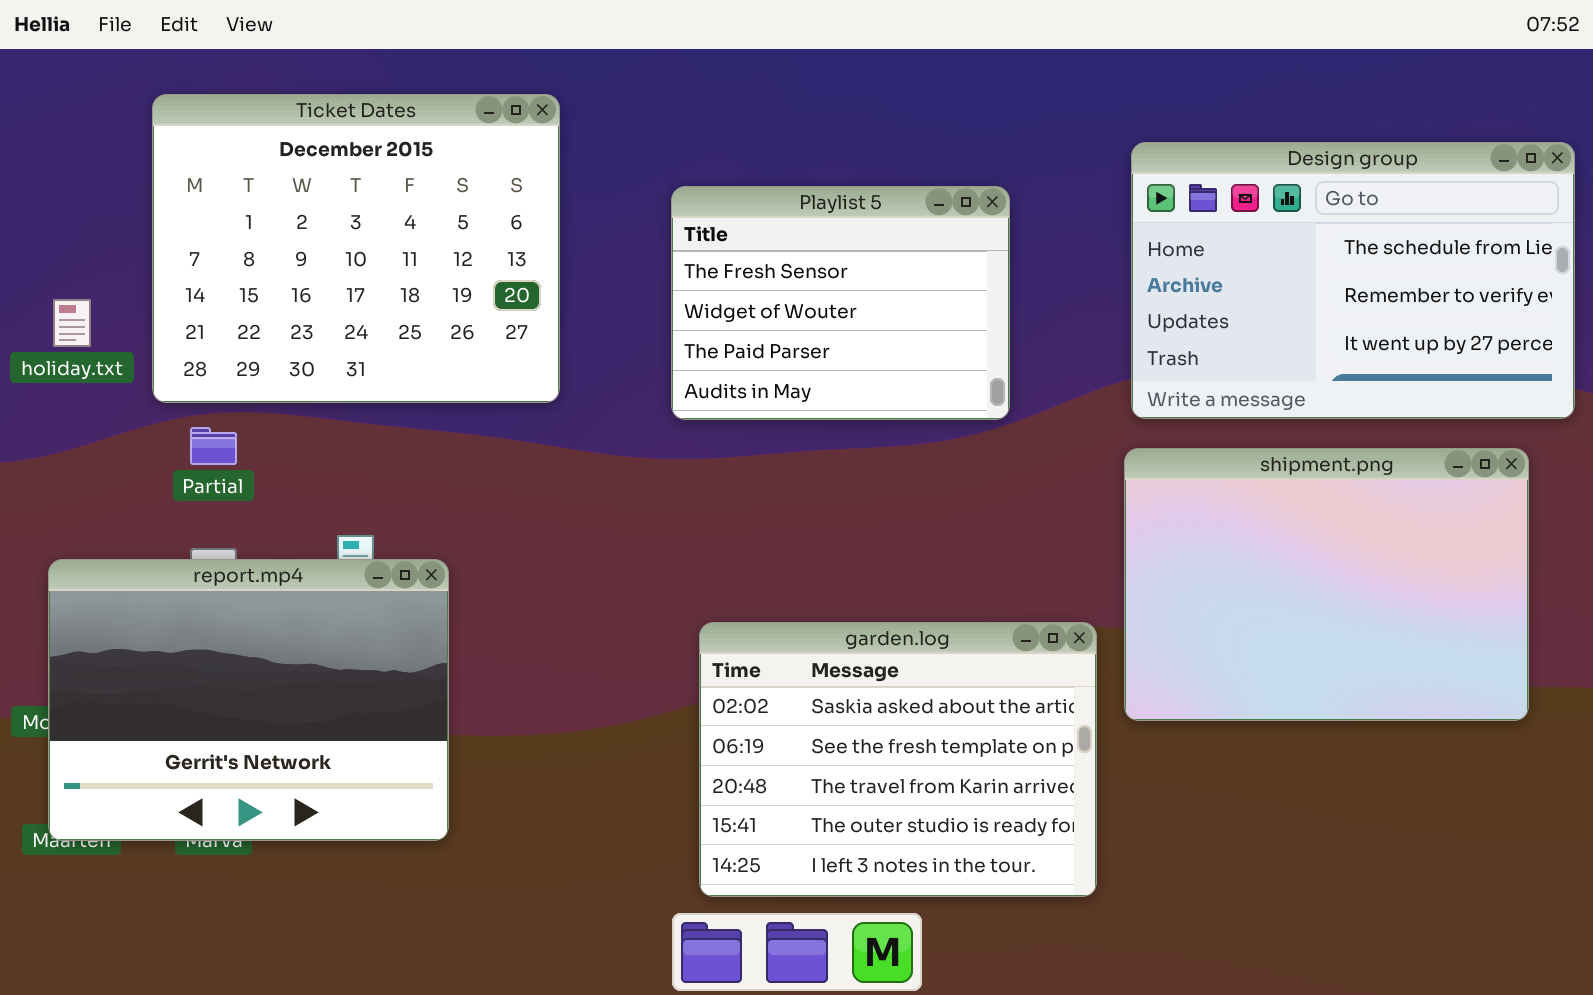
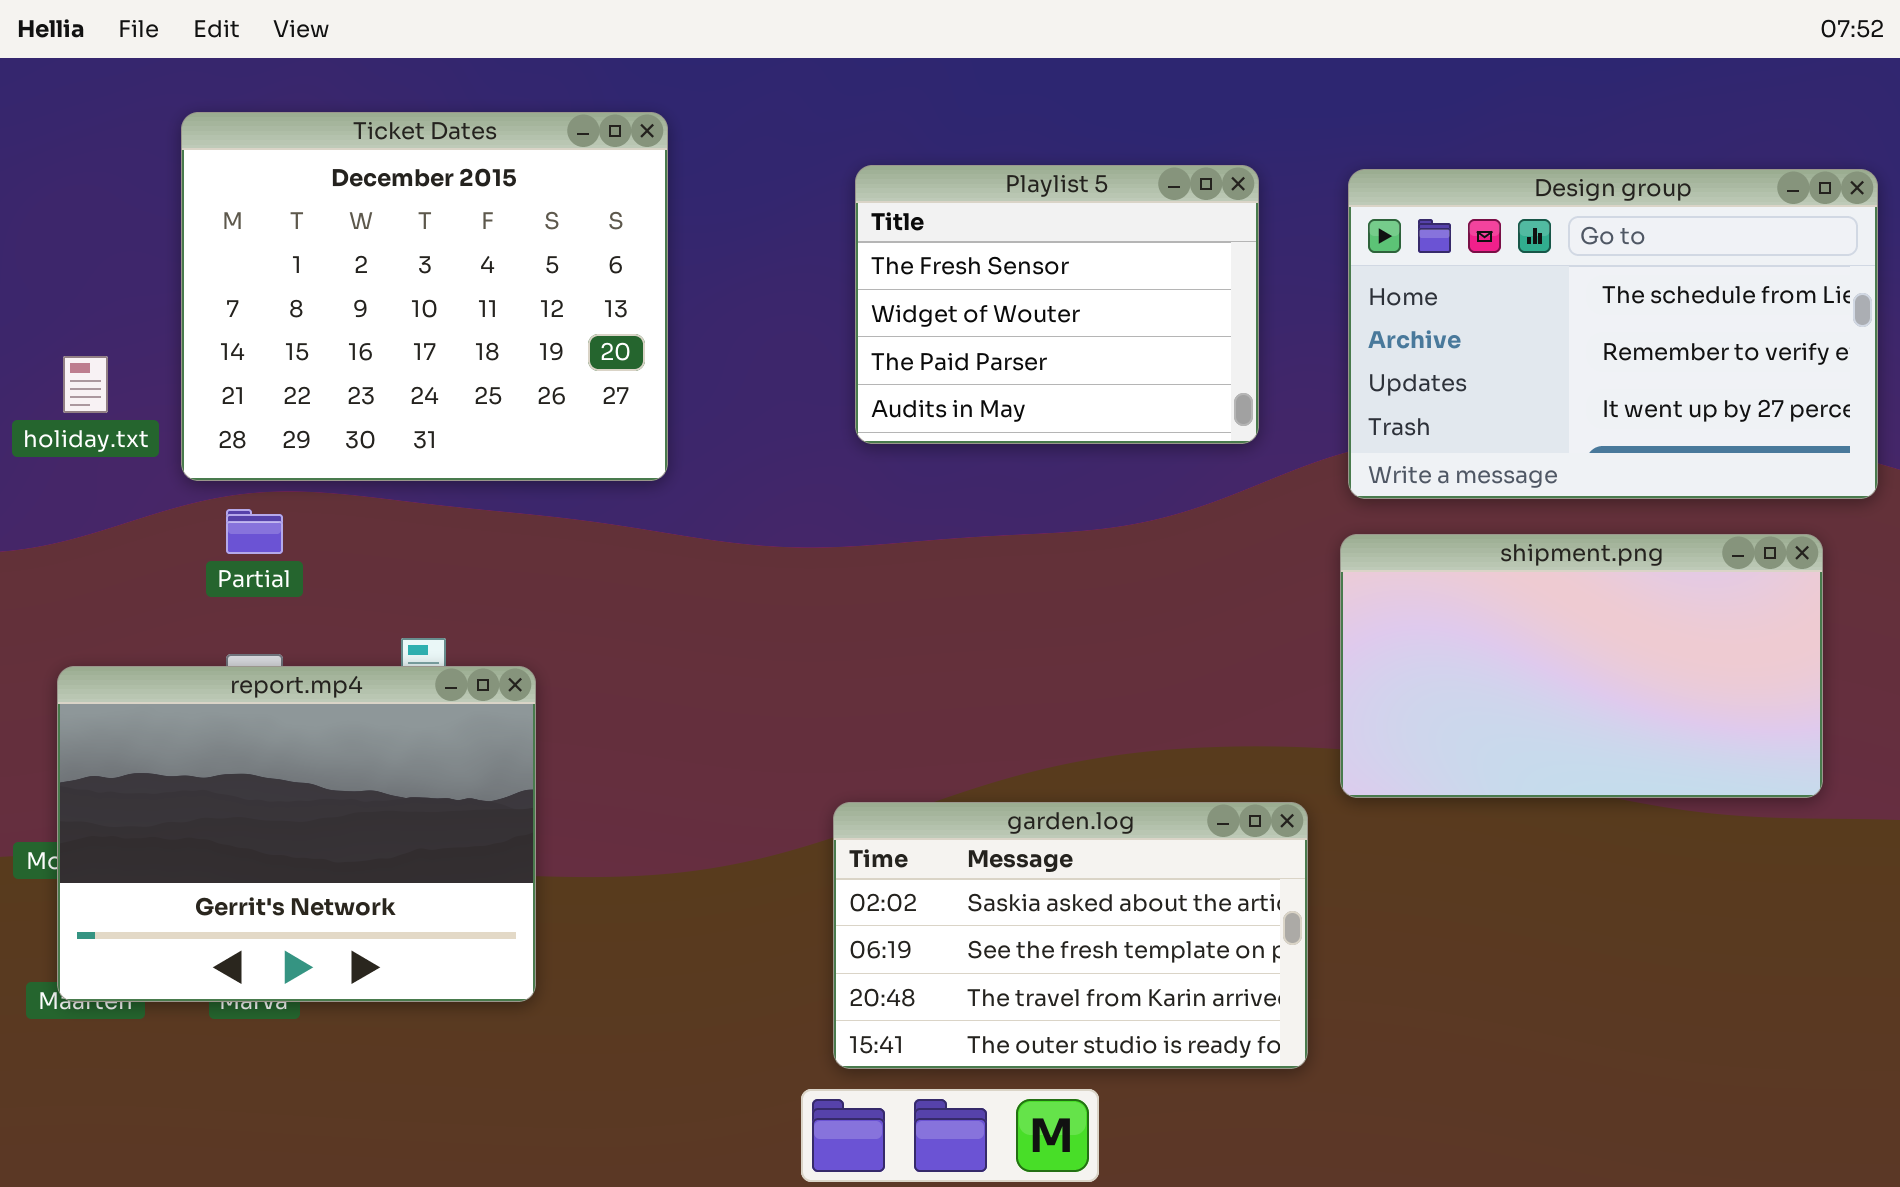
Playlist 5: [671,186,1010,420] -> [855,165,1259,444], moved
shipment.png: [1124,448,1529,721] -> [1340,534,1823,798], resized
garden.log: [699,622,1097,897] -> [833,802,1308,1069], resized

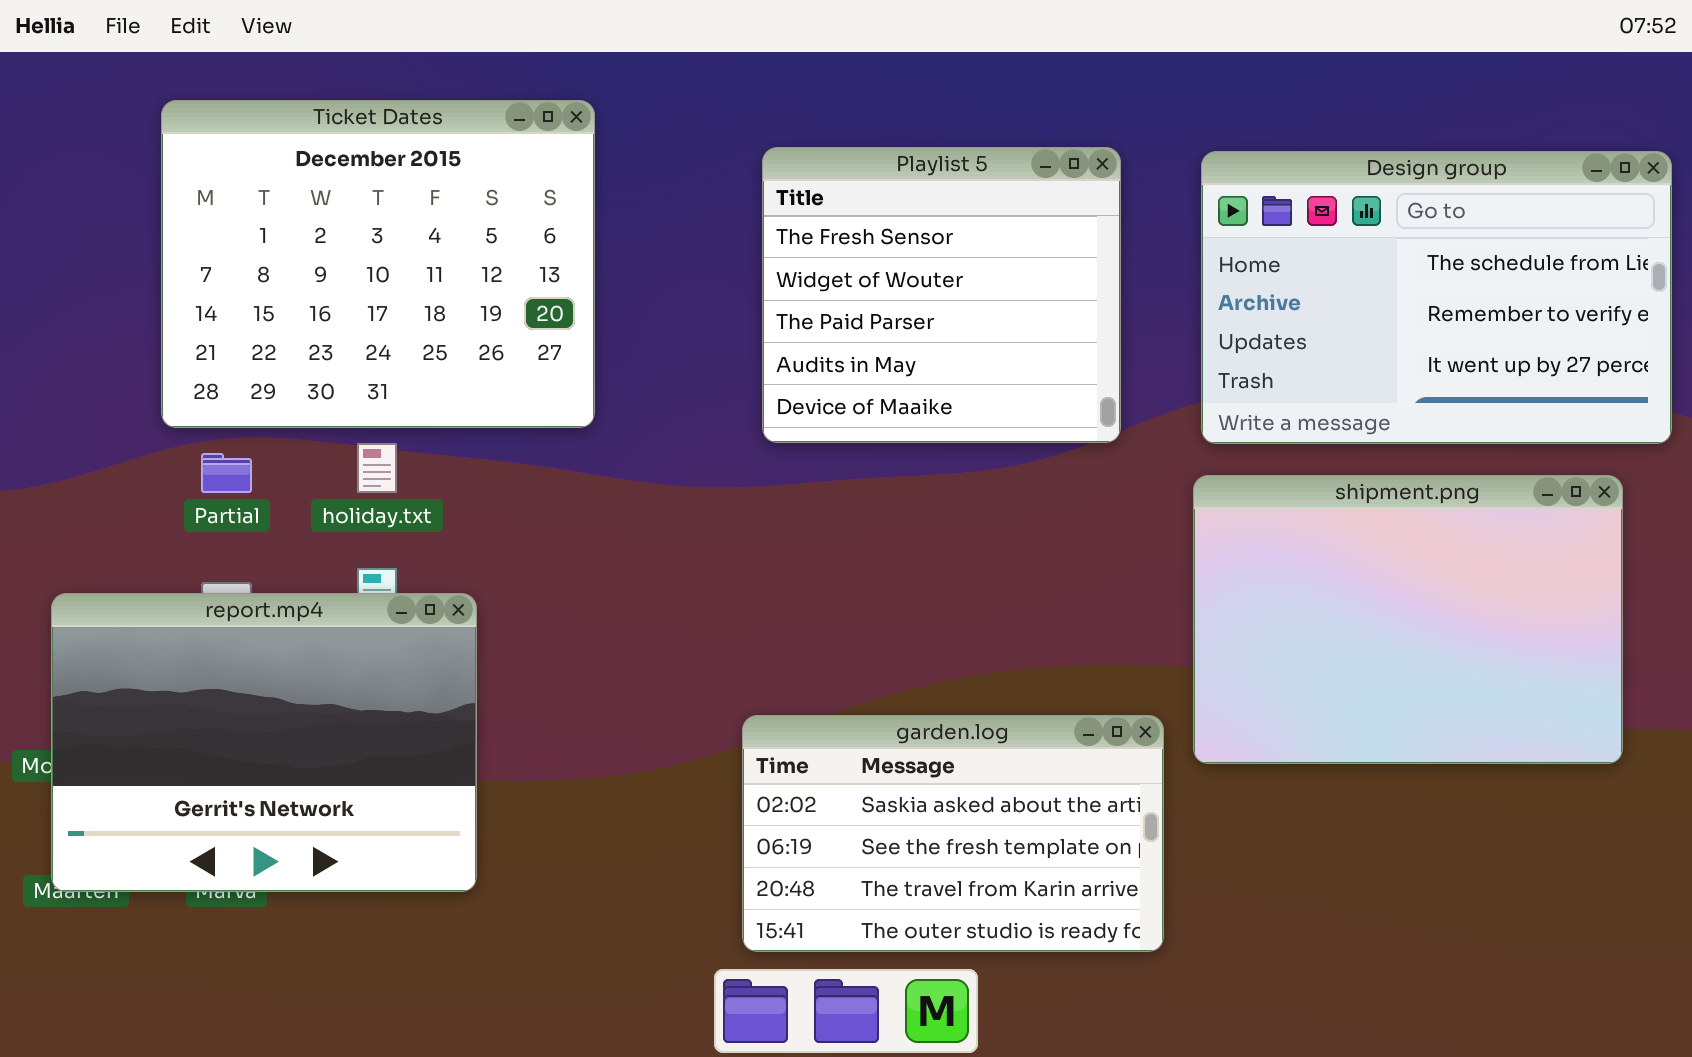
Playlist 5: [855,165,1259,444] -> [762,147,1121,443], resized
holiday.txt: [63,356,108,413] -> [357,443,397,493], moved
shipment.png: [1340,534,1823,798] -> [1193,475,1623,764], resized

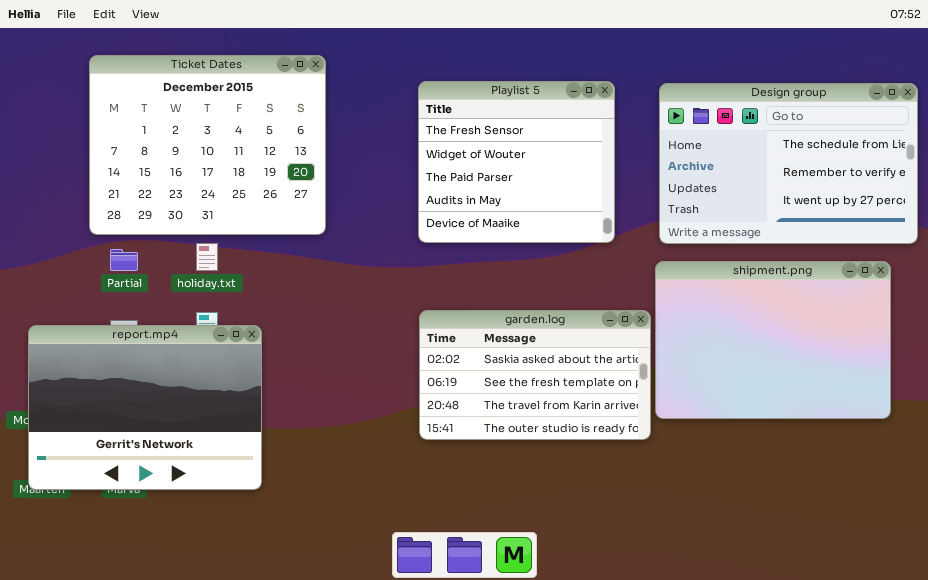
garden.log: [742,715,1164,952] -> [419,310,651,440], moved

